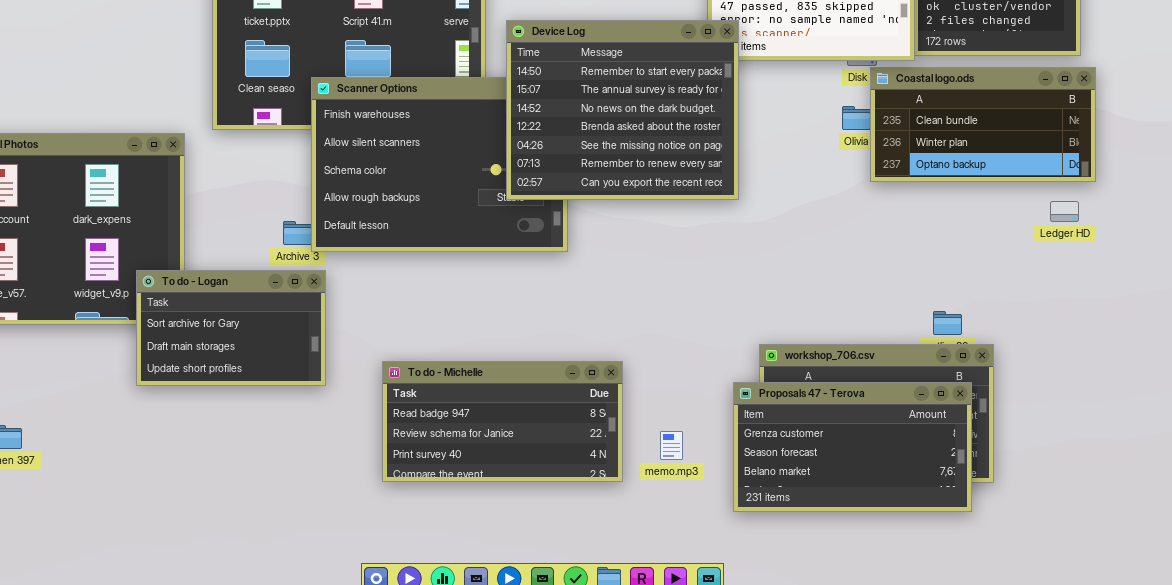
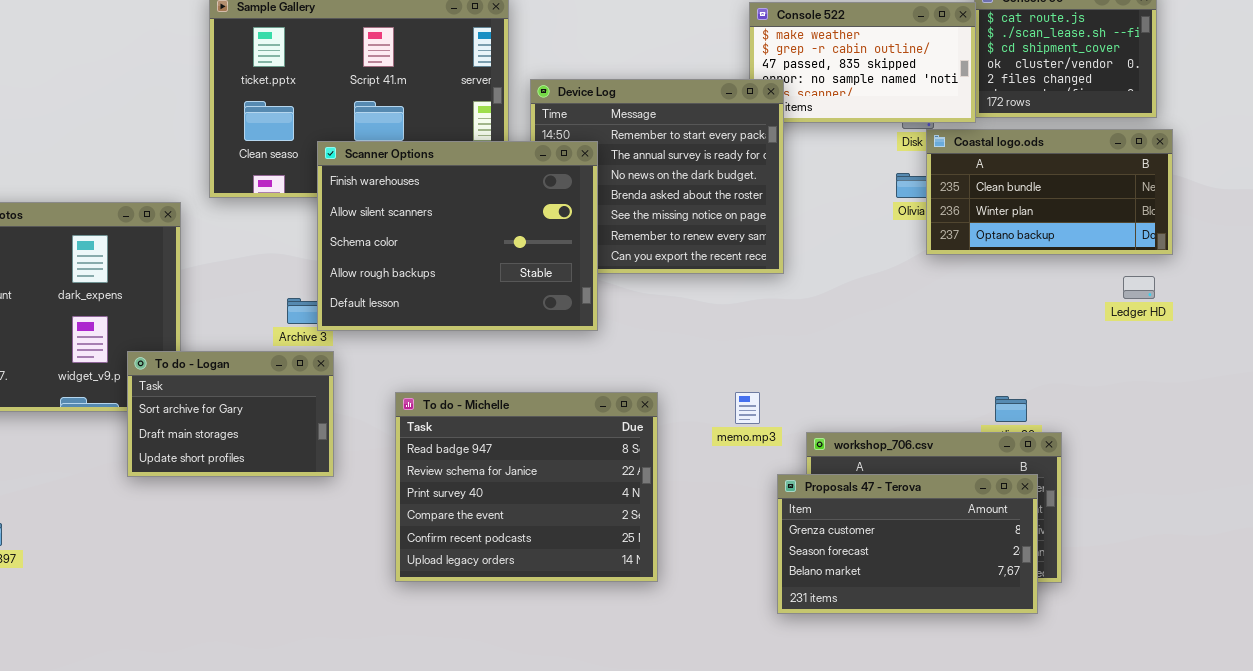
Scanner Options: [311,77,568,252] -> [317,141,598,331], raised
To do - Michelle: [382,361,623,482] -> [395,392,658,582], resized
memo.mp3: [660,431,683,460] -> [735,392,760,424], moved

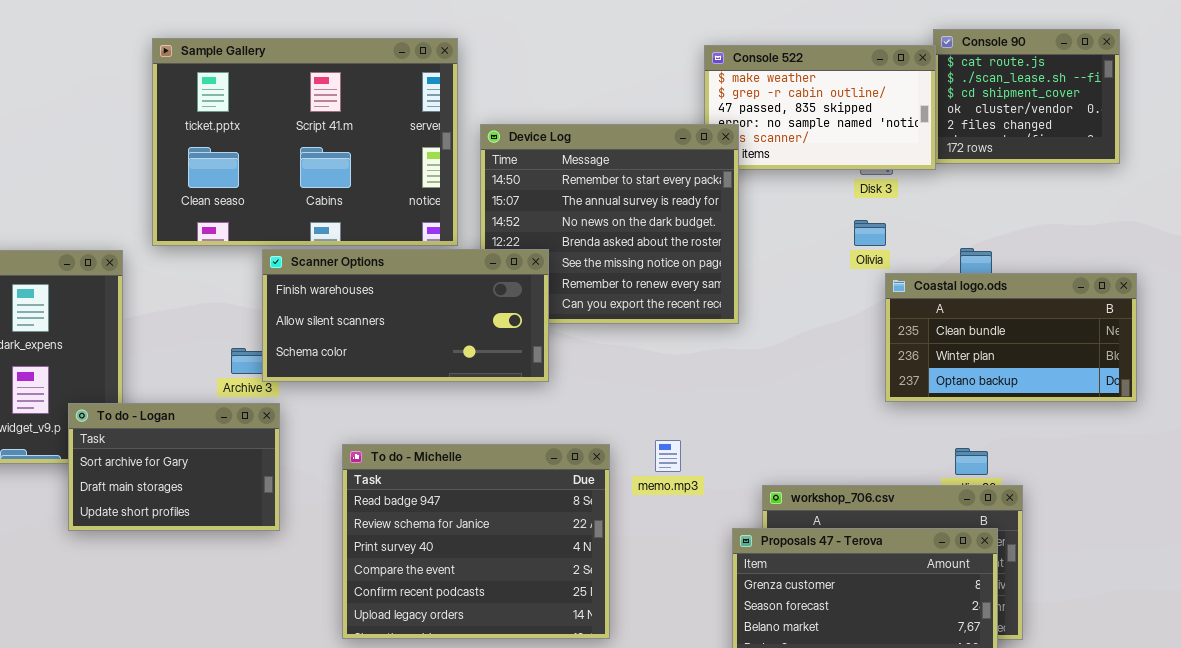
Coastal logo.ods: [926,129,1173,255] -> [885,273,1137,402], moved
Scanner Options: [317,141,598,331] -> [262,249,549,382], resized
memo.mp3: [735,392,760,424] -> [655,440,681,472], moved

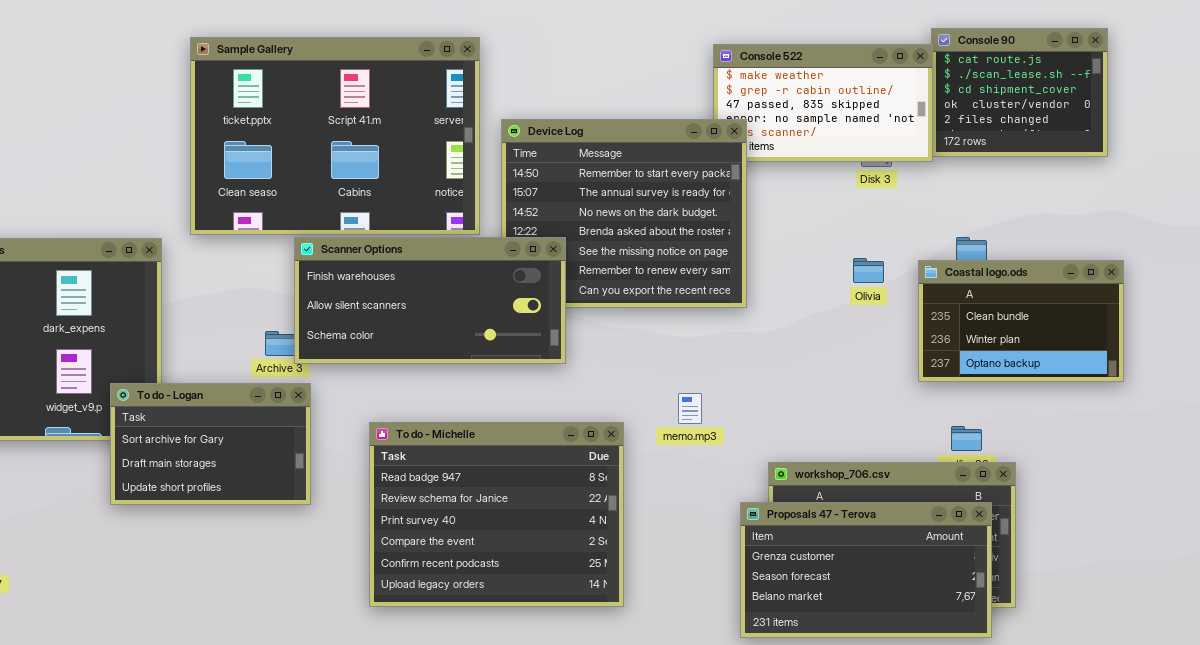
Olivia: [854,220,886,246] -> [853,258,884,283], moved
Coastal logo.ods: [885,273,1137,402] -> [918,260,1124,382], resized
memo.mp3: [655,440,681,472] -> [678,393,702,424], moved

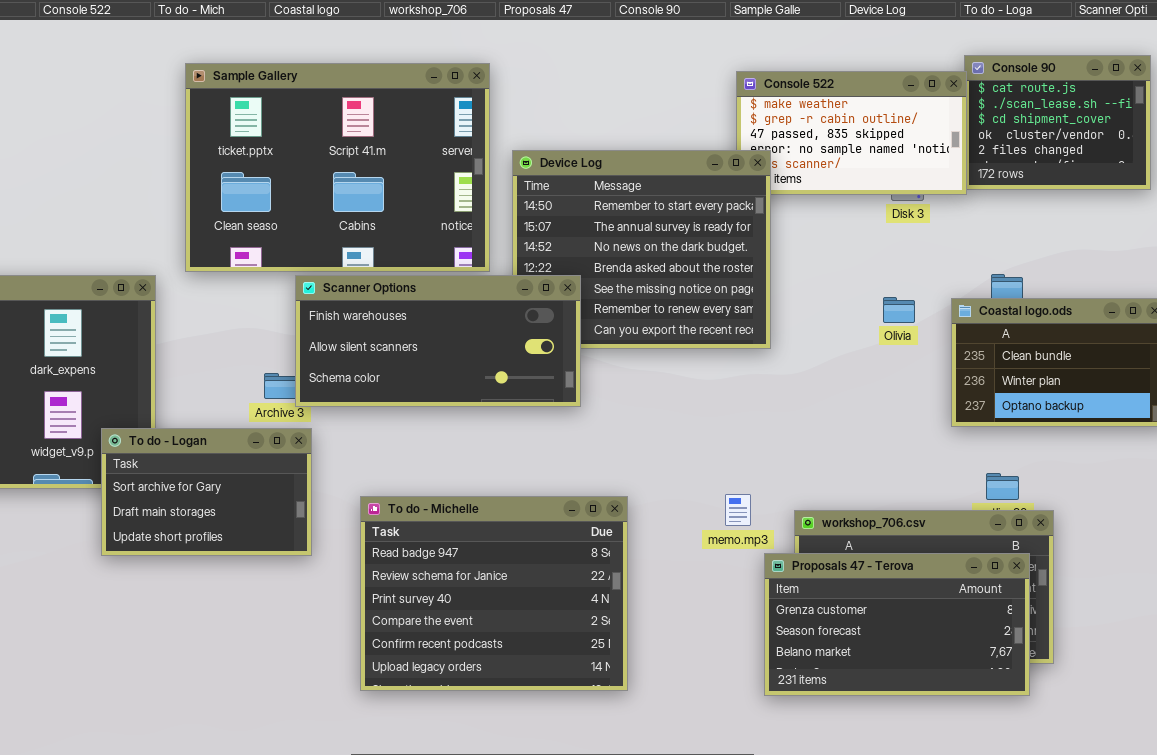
memo.mp3: [678,393,702,424] -> [725,494,751,526], moved
To do - Michelle: [369,422,624,607] -> [360,496,628,691], moved

